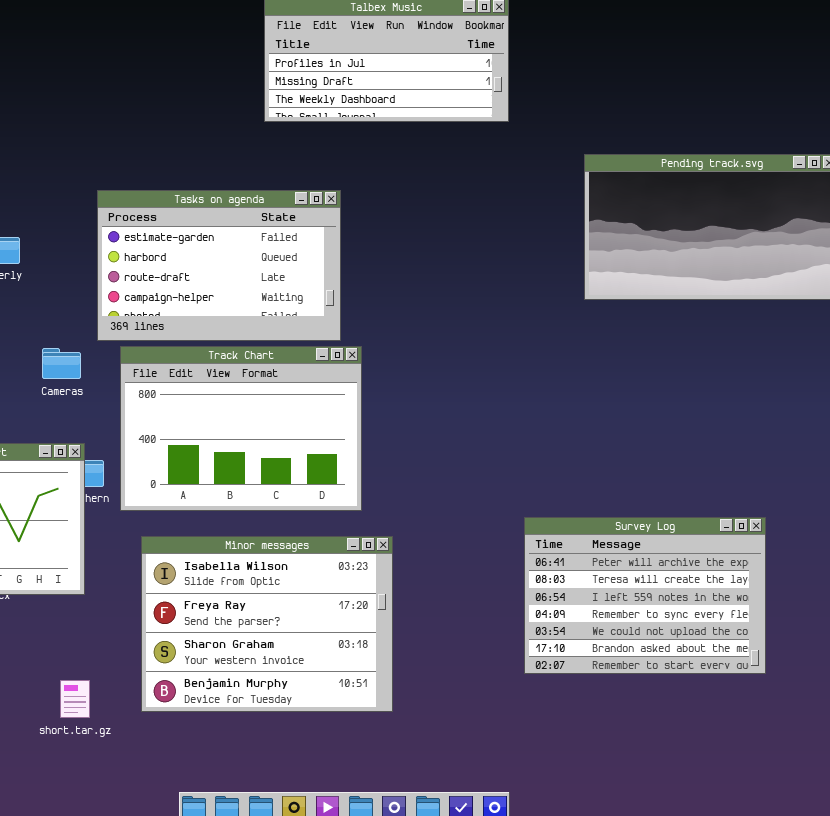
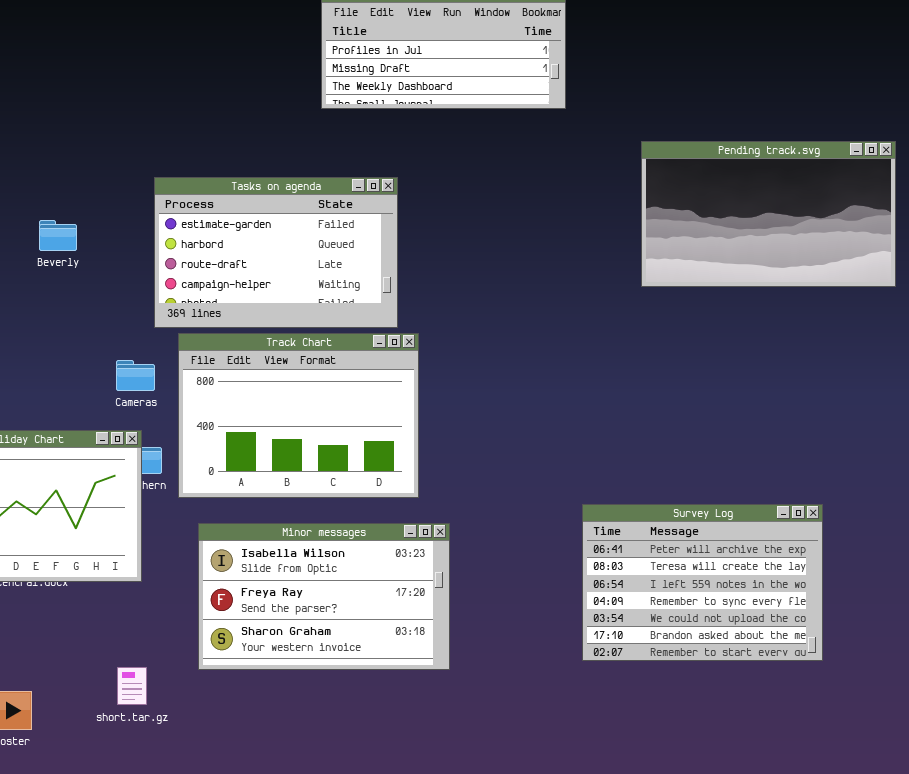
Cameras: [42,348,81,379] -> [116,360,155,391], moved
Minor messages: [141,536,393,712] -> [198,523,450,670], resized

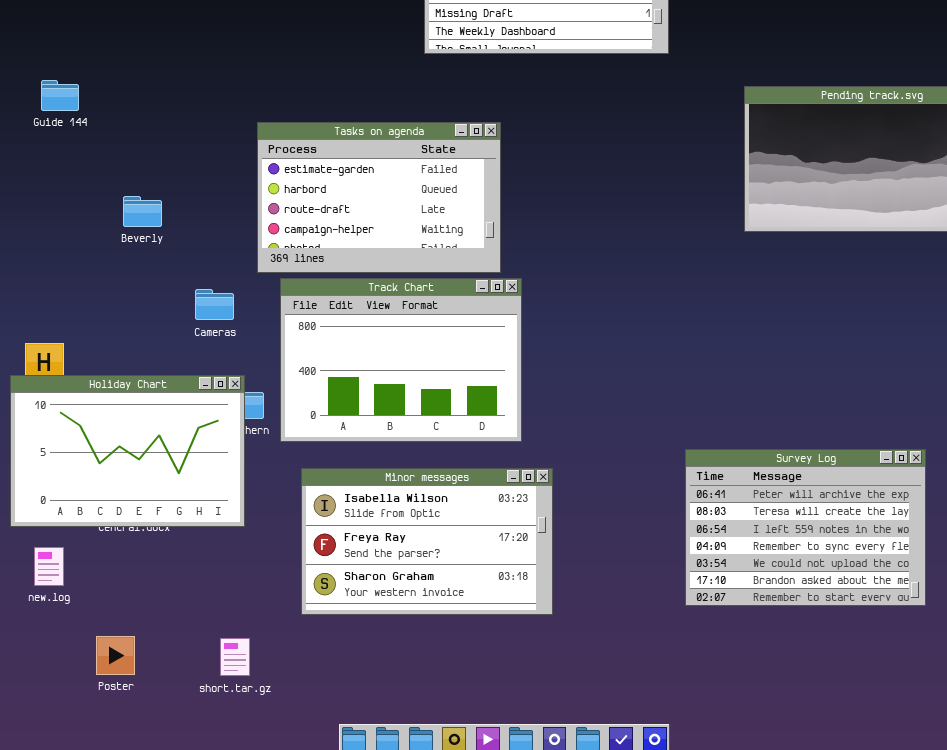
Beverly: [39,220,77,251] -> [123,196,162,227], moved
Cameras: [116,360,155,391] -> [195,289,234,320], moved
short.tar.gz: [117,667,147,705] -> [220,638,250,676], moved

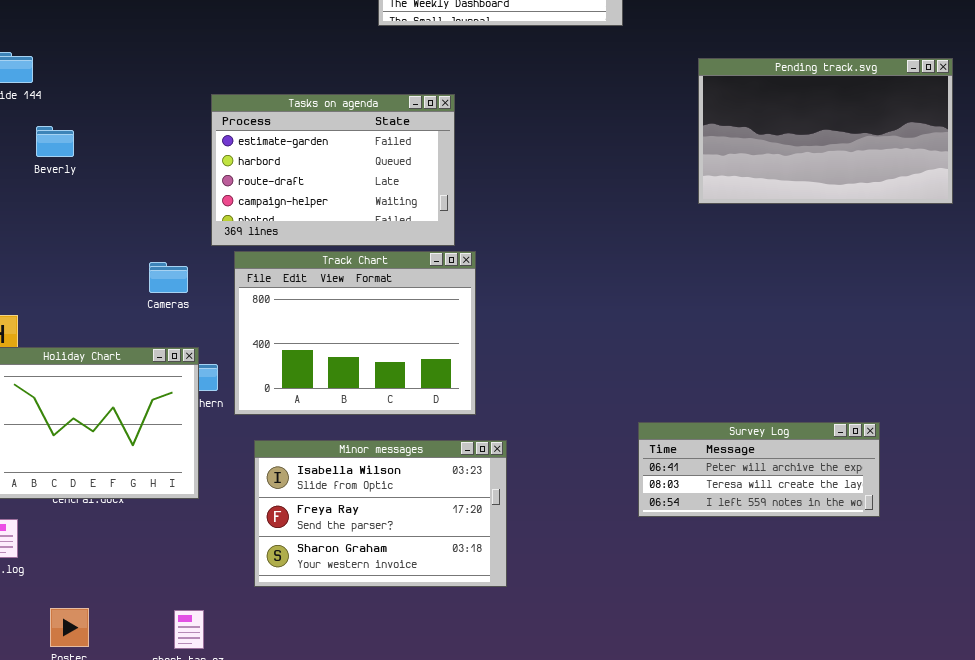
Beverly: [123,196,162,227] -> [36,126,74,157], moved
Survey Log: [685,449,926,606] -> [638,422,880,517], resized

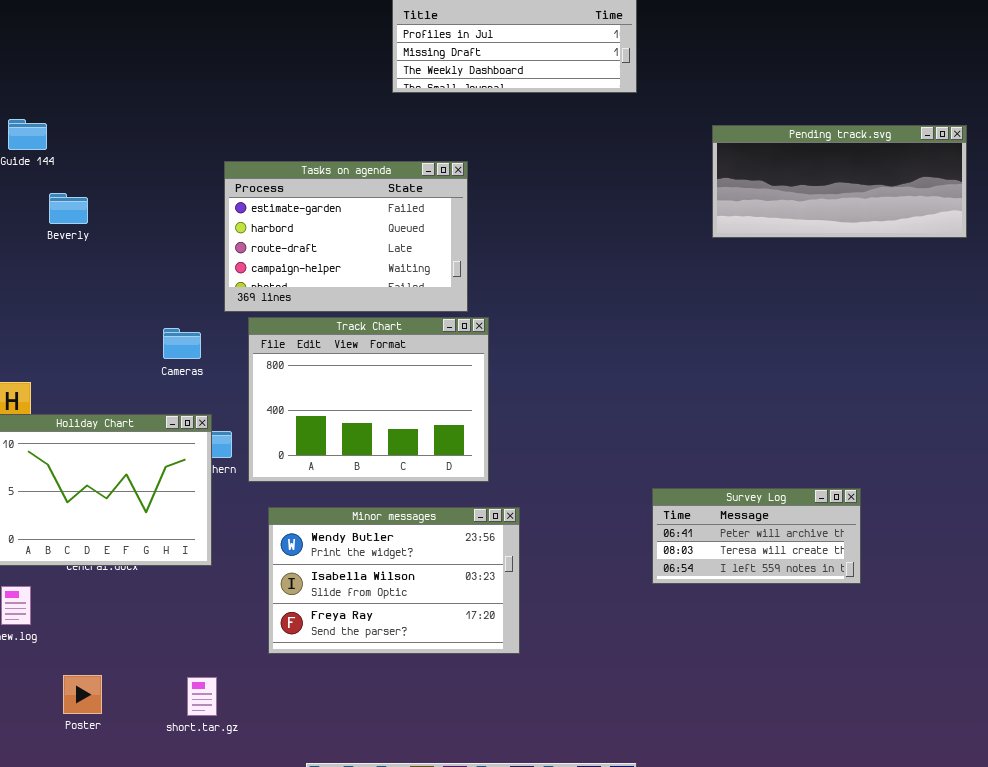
Pending track.svg: [698,58,953,204] -> [712,125,967,238], resized
Survey Log: [638,422,880,517] -> [652,488,861,584], resized
Minor messages: [254,440,507,587] -> [268,507,520,654], scrolled up 1 row

